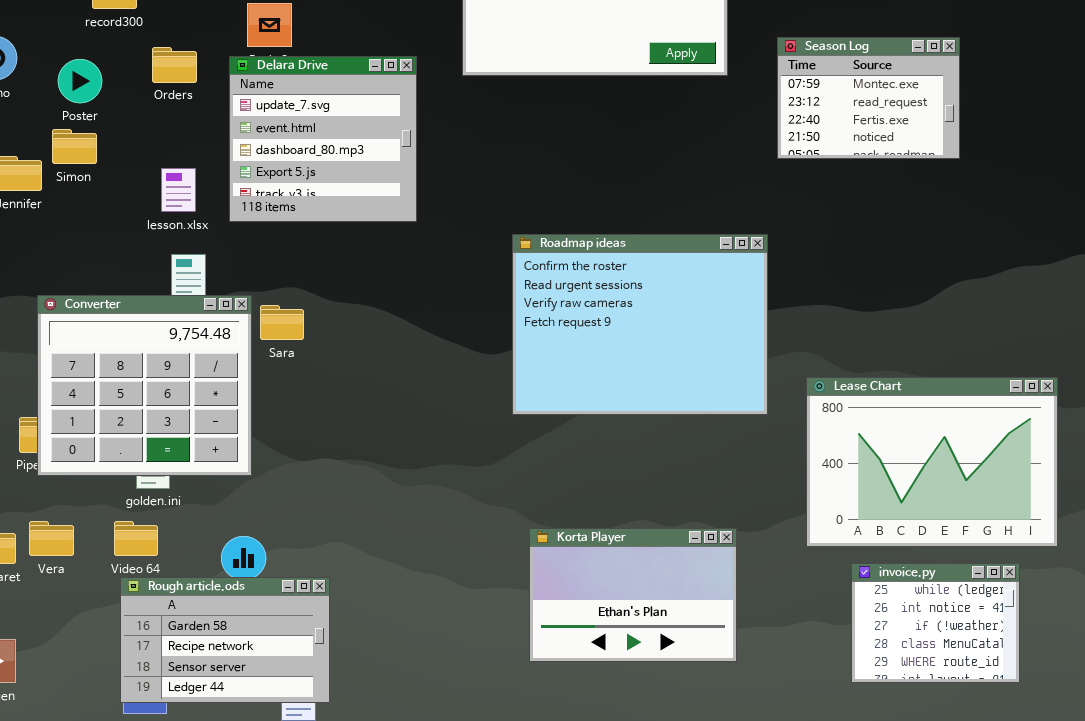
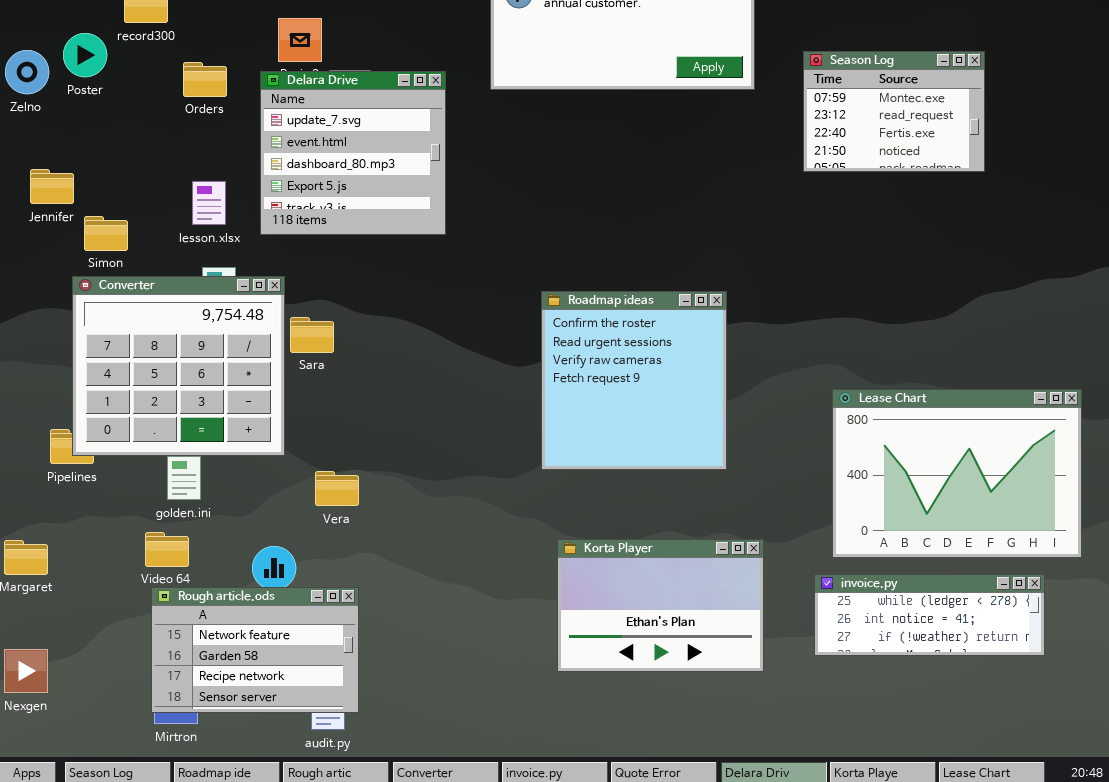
Poster: [58,59,102,103] -> [63,33,107,77], moved
Simon: [52,129,97,164] -> [84,216,128,251], moved
Roadmap ideas: [512,234,768,415] -> [541,291,727,470], moved, resized
Converter: [37,295,252,476] -> [72,276,285,456], moved
Vera: [29,521,74,556] -> [315,471,359,506], moved
invoice.py: [851,563,1020,683] -> [814,574,1045,656], resized
Rough article.ods: [120,577,330,703] -> [151,587,359,713], scrolled up 1 row

